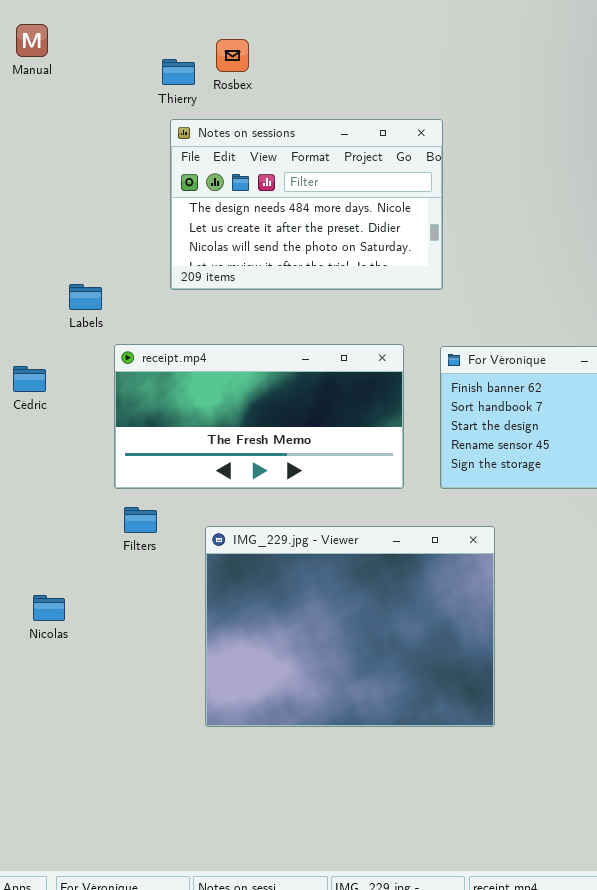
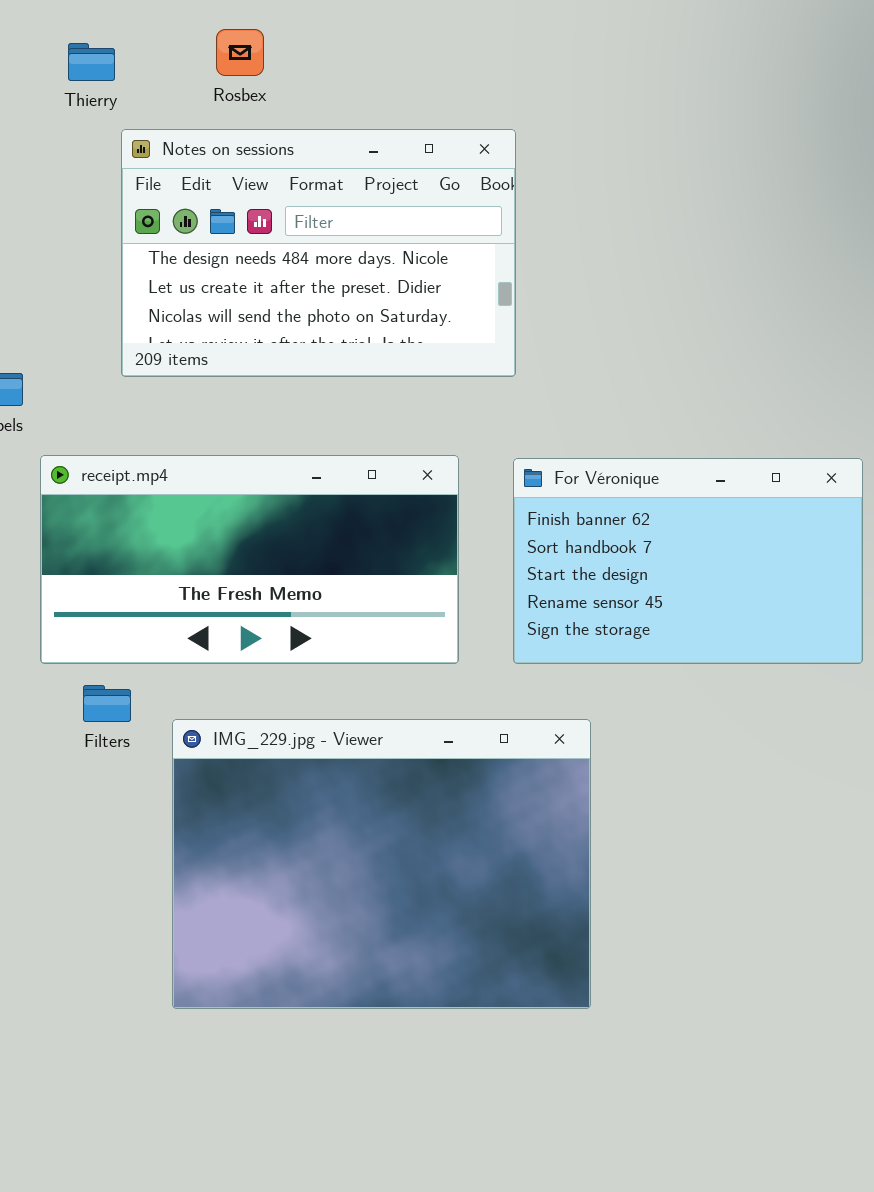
Rosbex: [216,39,249,72] -> [216,29,264,76], moved
Thierry: [162,59,195,85] -> [68,43,115,81], moved
Filters: [124,507,157,533] -> [83,685,131,722], moved

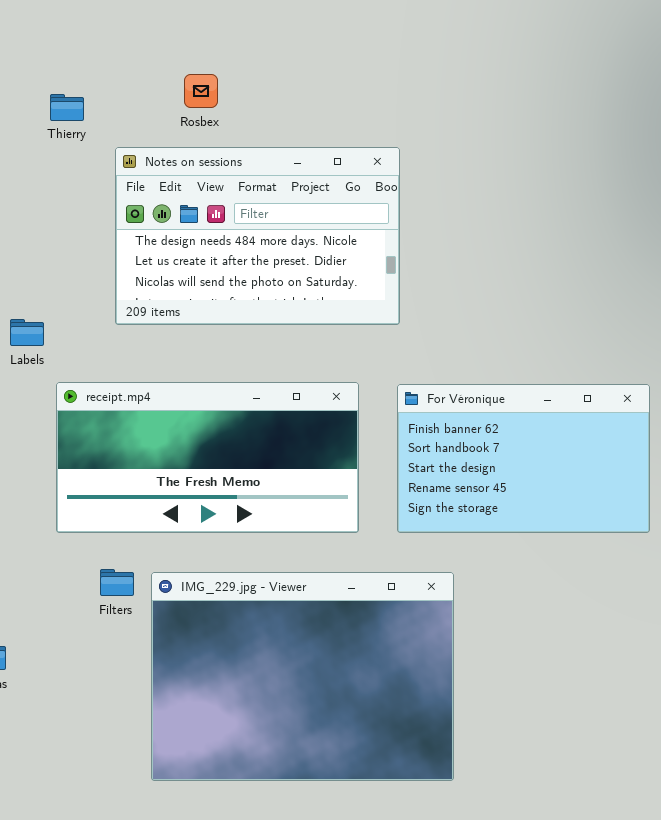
Thierry: [68,43,115,81] -> [50,94,84,121], moved
Filters: [83,685,131,722] -> [100,569,134,596], moved

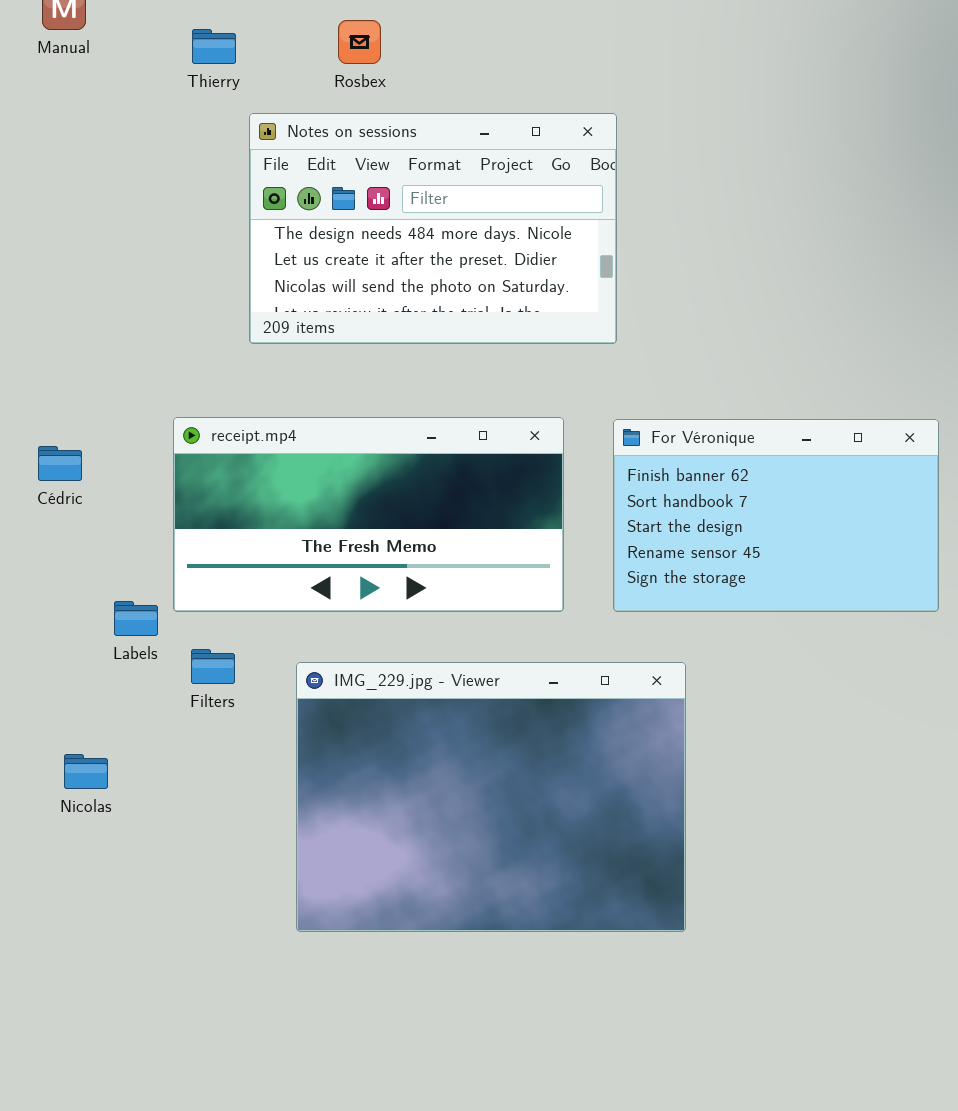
Thierry: [50,94,84,121] -> [192,29,236,64], moved
Labels: [10,319,44,346] -> [114,601,158,636], moved
Filters: [100,569,134,596] -> [191,649,235,684], moved

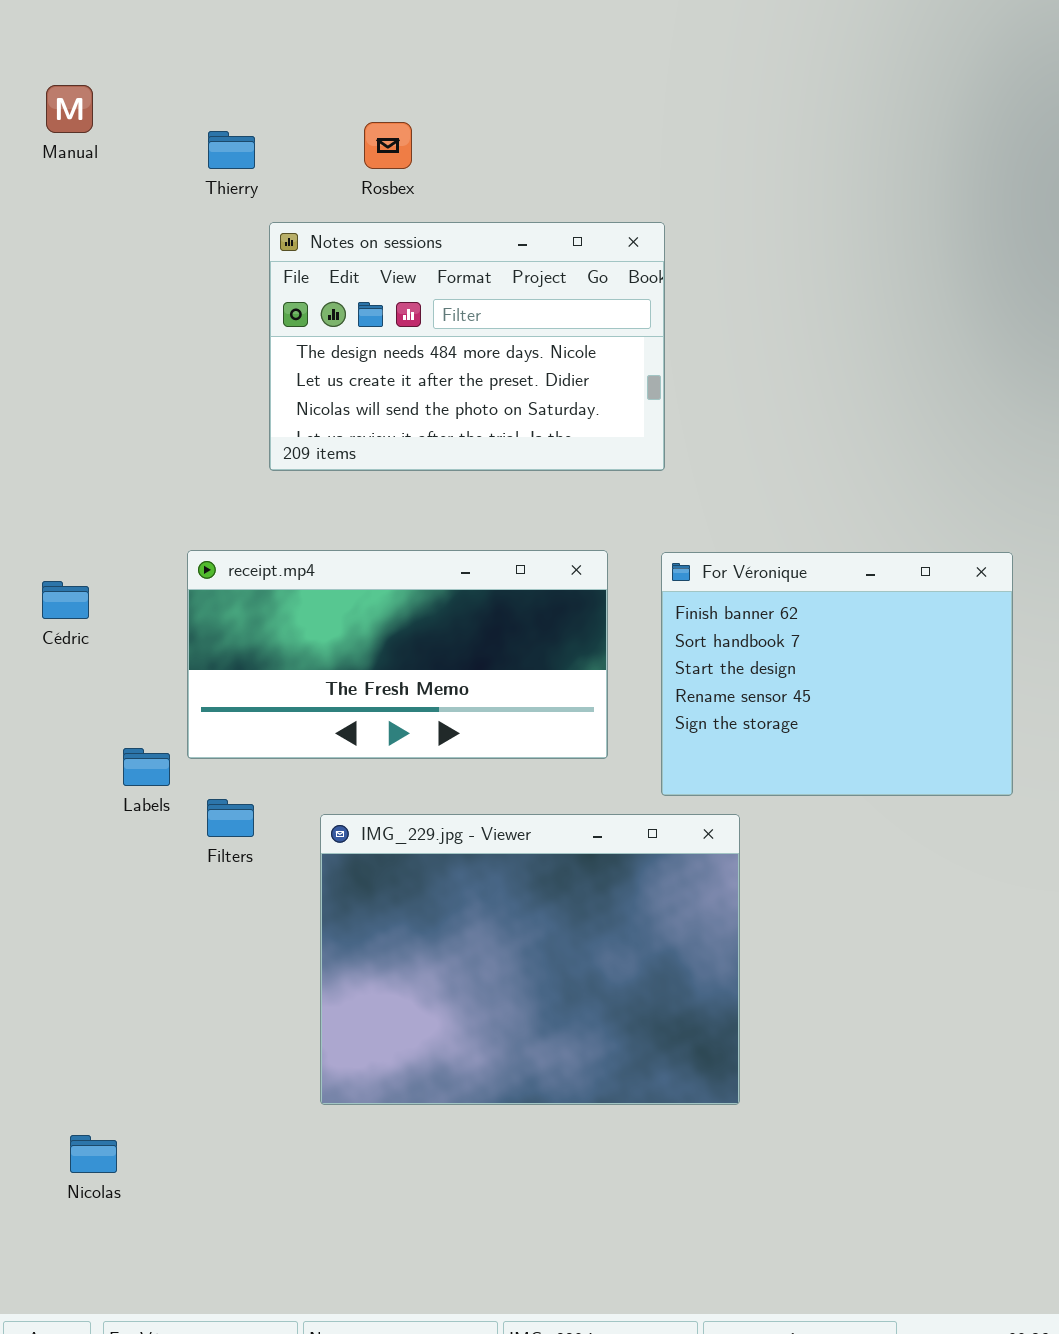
For Véronique: [613,419,939,612] -> [661,552,1013,796], resized
Nicolas: [64,754,108,789] -> [70,1135,117,1173], moved

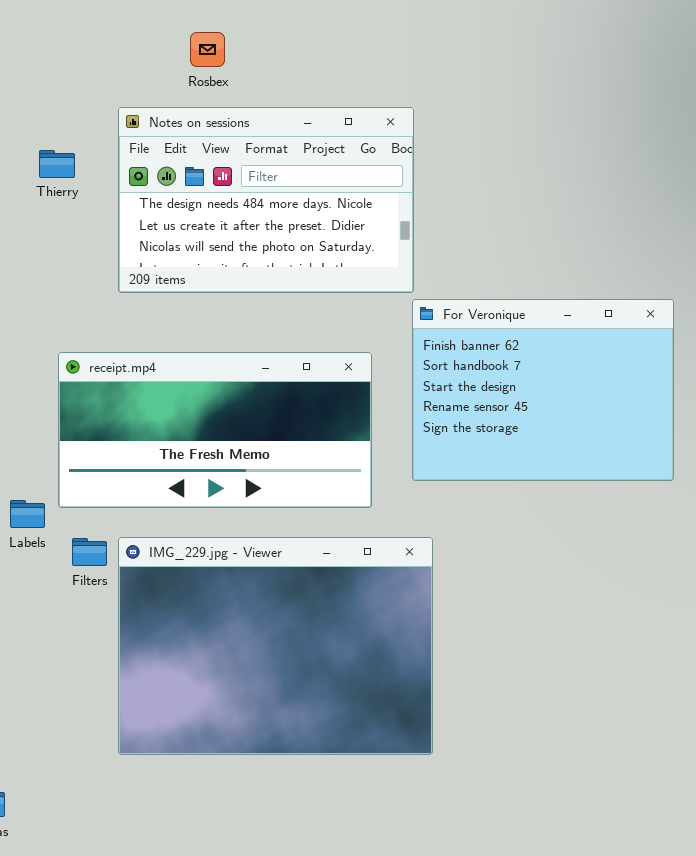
Thierry: [208,131,255,169] -> [39,150,75,178], moved
For Véronique: [661,552,1013,796] -> [412,299,674,481], moved
IMG_229.jpg - Viewer: [320,814,740,1105] -> [118,537,433,755], moved

